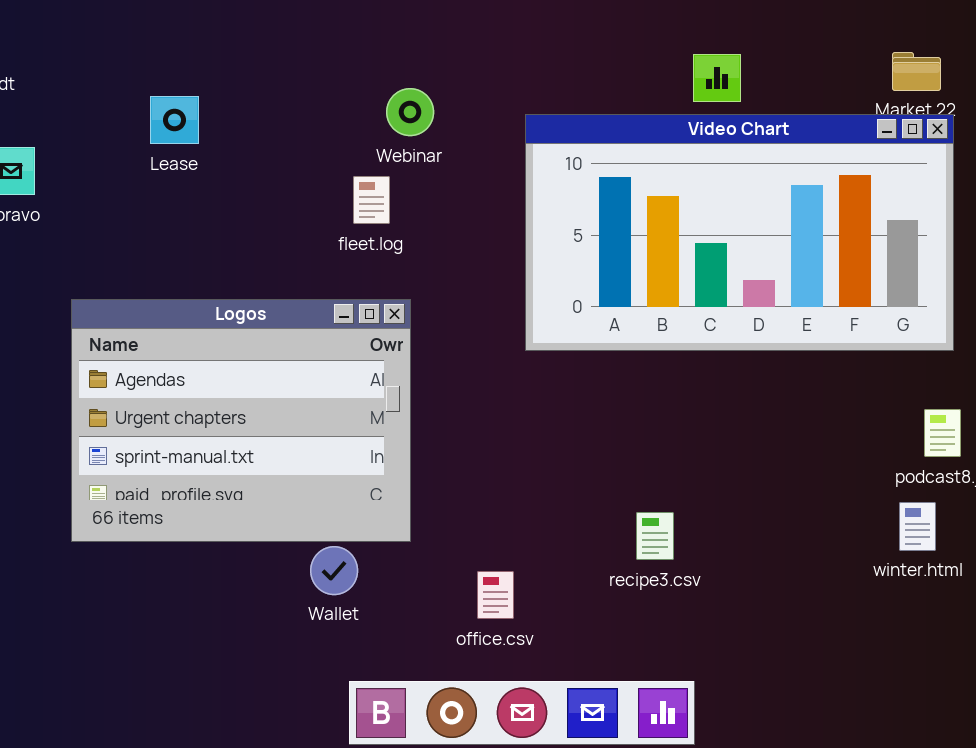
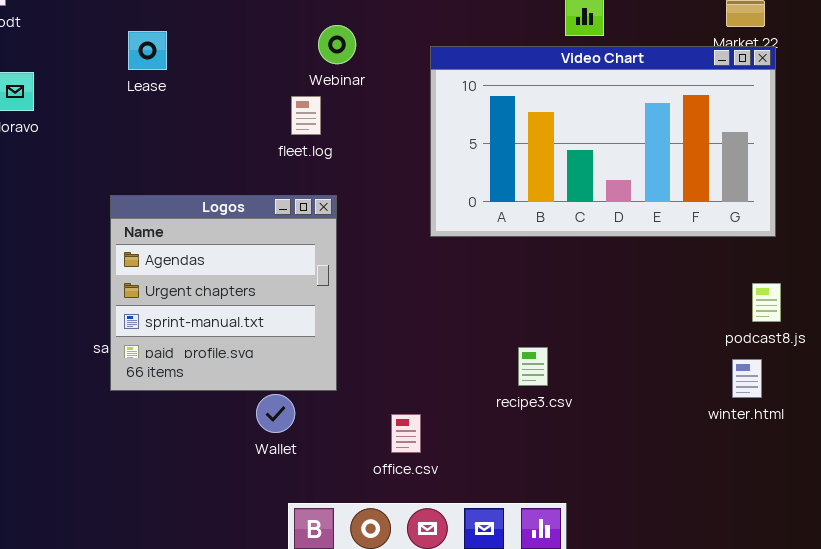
Logos: [71,299,411,542] -> [110,195,337,391], resized
recipe3.csv: [636,512,674,560] -> [518,347,548,386], moved

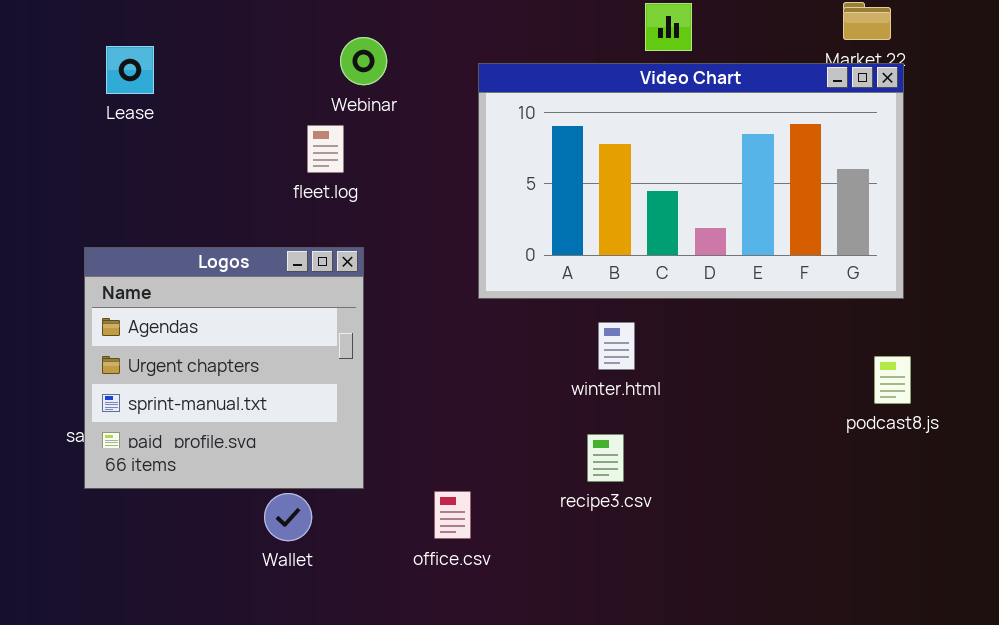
winter.html: [732,359,762,398] -> [598,322,635,370], moved
office.csv: [391,414,421,453] -> [434,491,471,539], moved

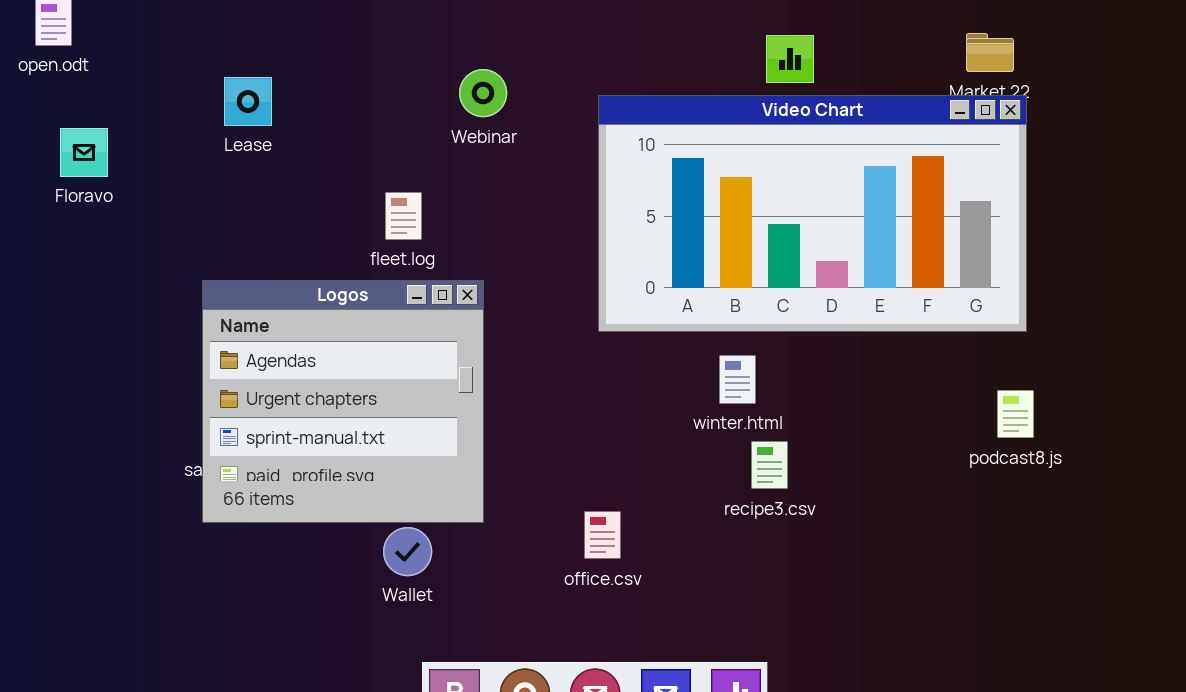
fleet.log: [307,125,344,173] -> [385,192,422,240], moved
recipe3.csv: [587,434,624,482] -> [751,441,788,489], moved
office.csv: [434,491,471,539] -> [584,511,621,559], moved

